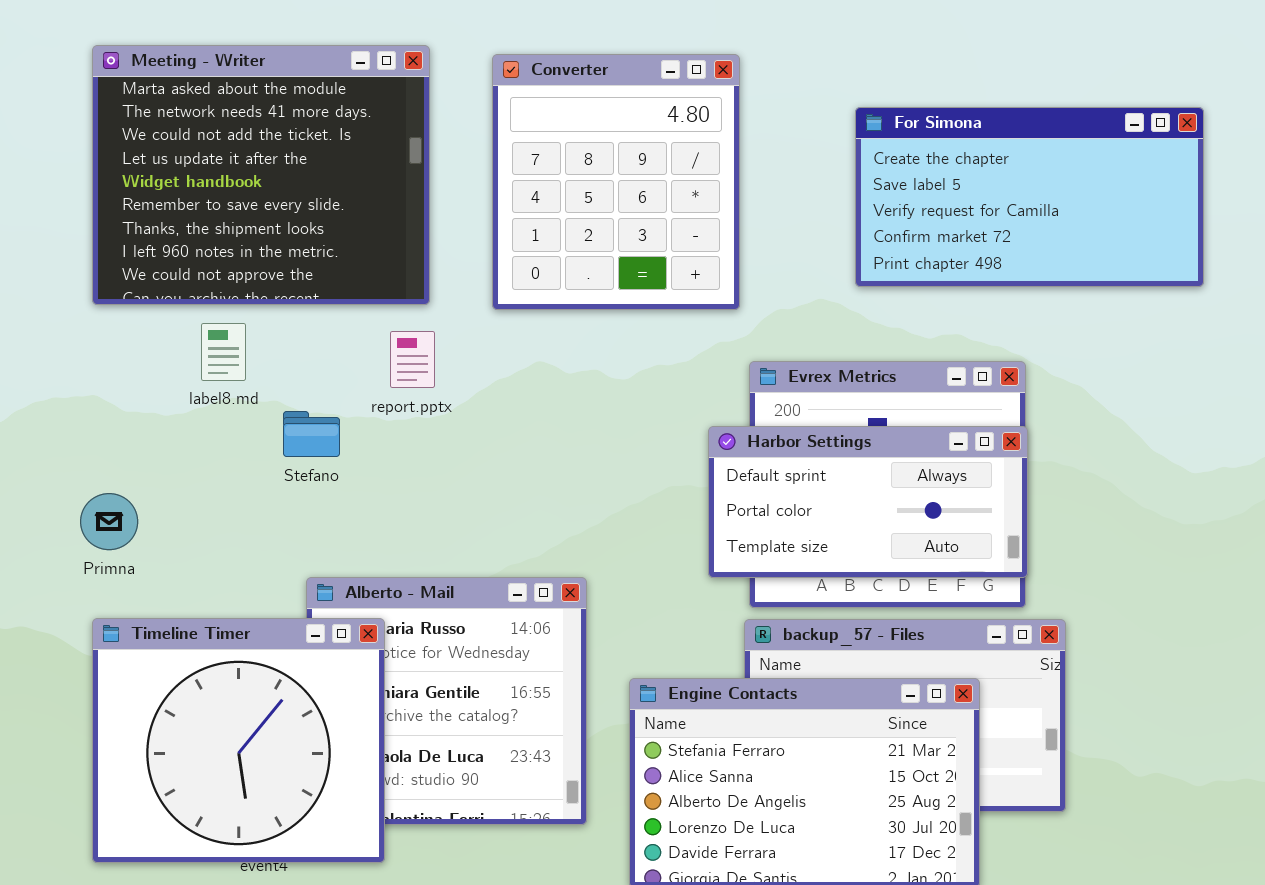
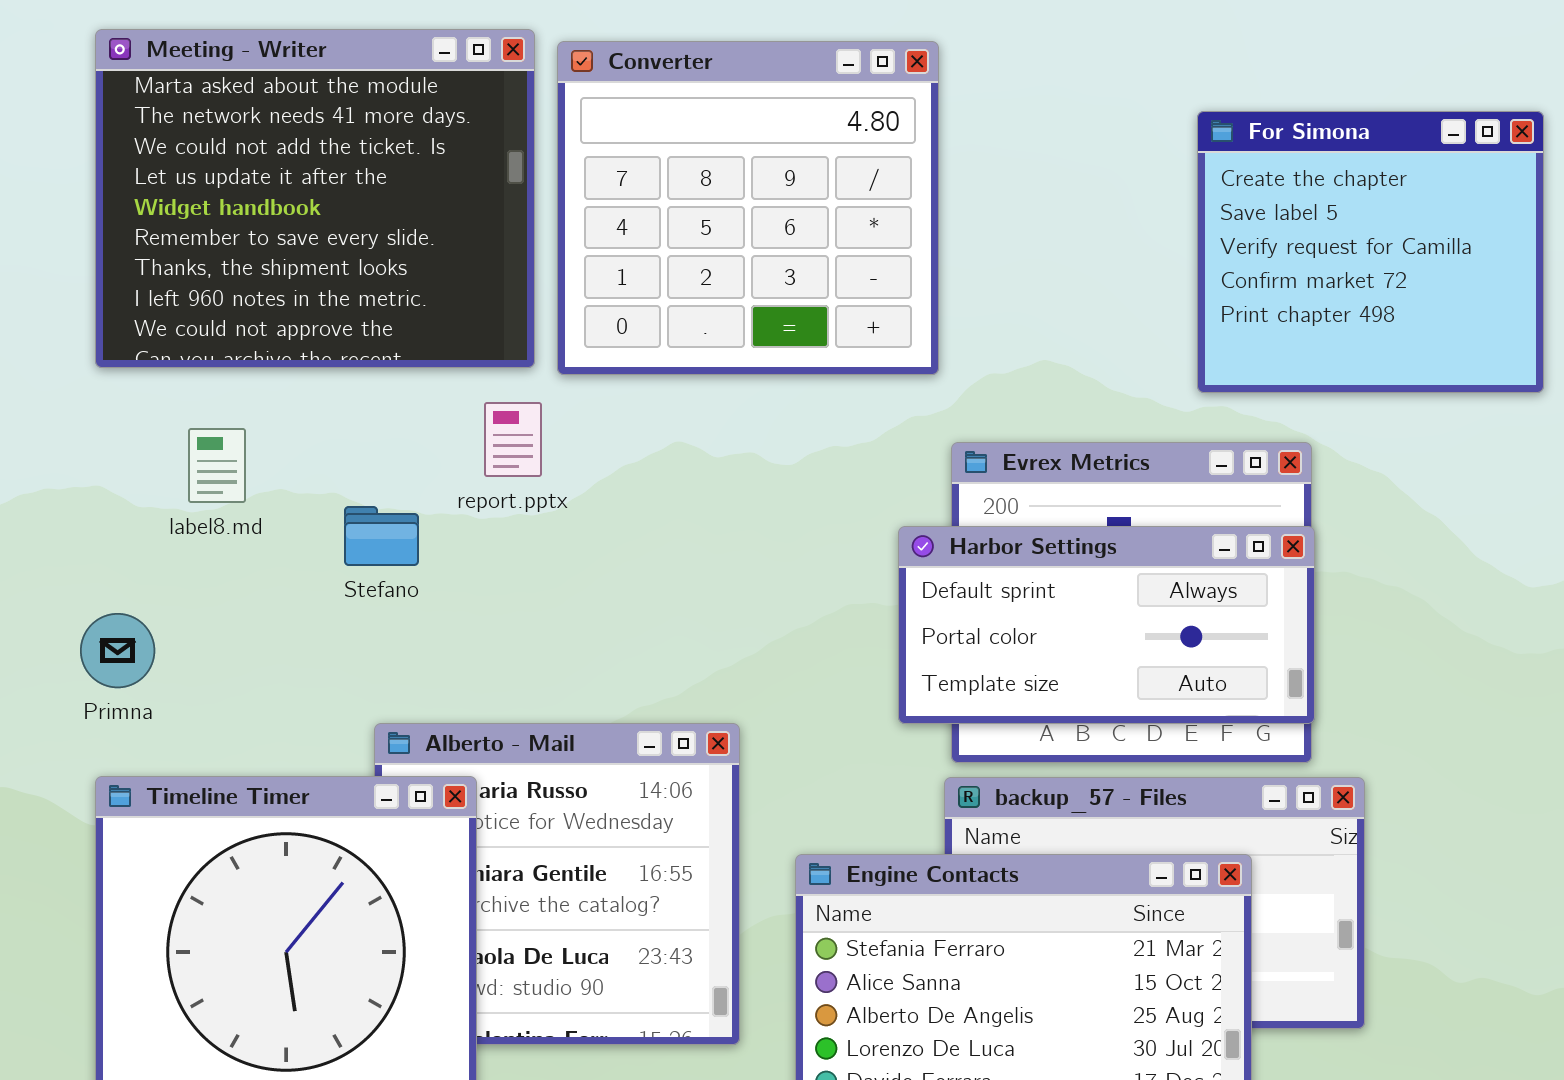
Converter: [492,54,740,310] -> [557,41,939,375], resized
For Simona: [855,107,1204,287] -> [1197,111,1544,393], resized
label8.md: [201,323,246,381] -> [188,428,246,503], moved

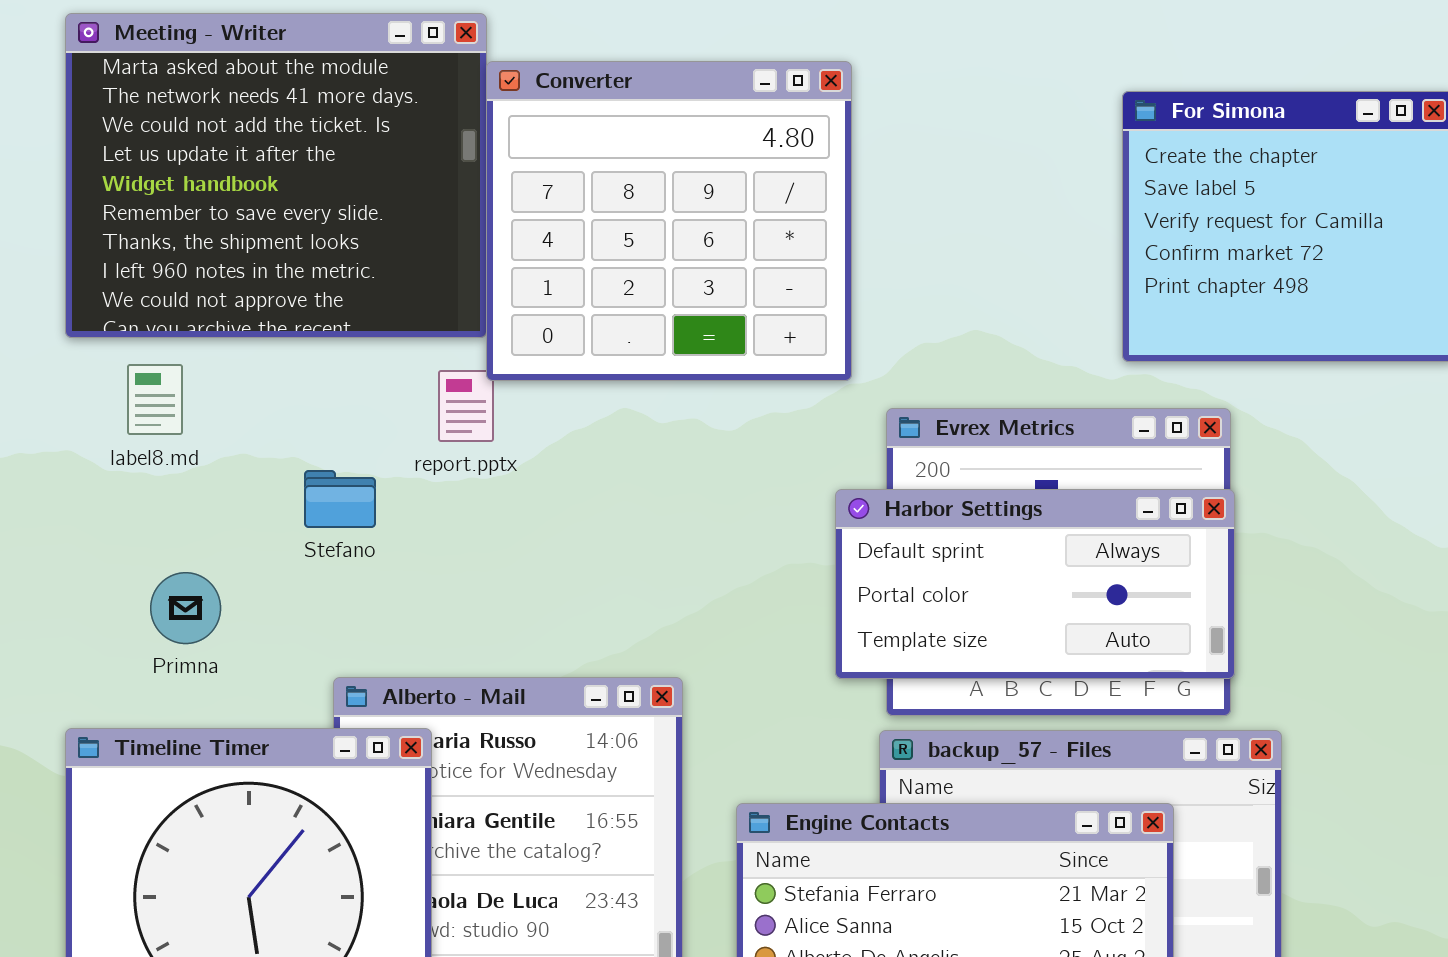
Converter: [557,41,939,375] -> [486,61,852,381], moved
label8.md: [188,428,246,503] -> [127,364,183,435], moved
Primna: [80,613,155,688] -> [150,572,221,644], moved

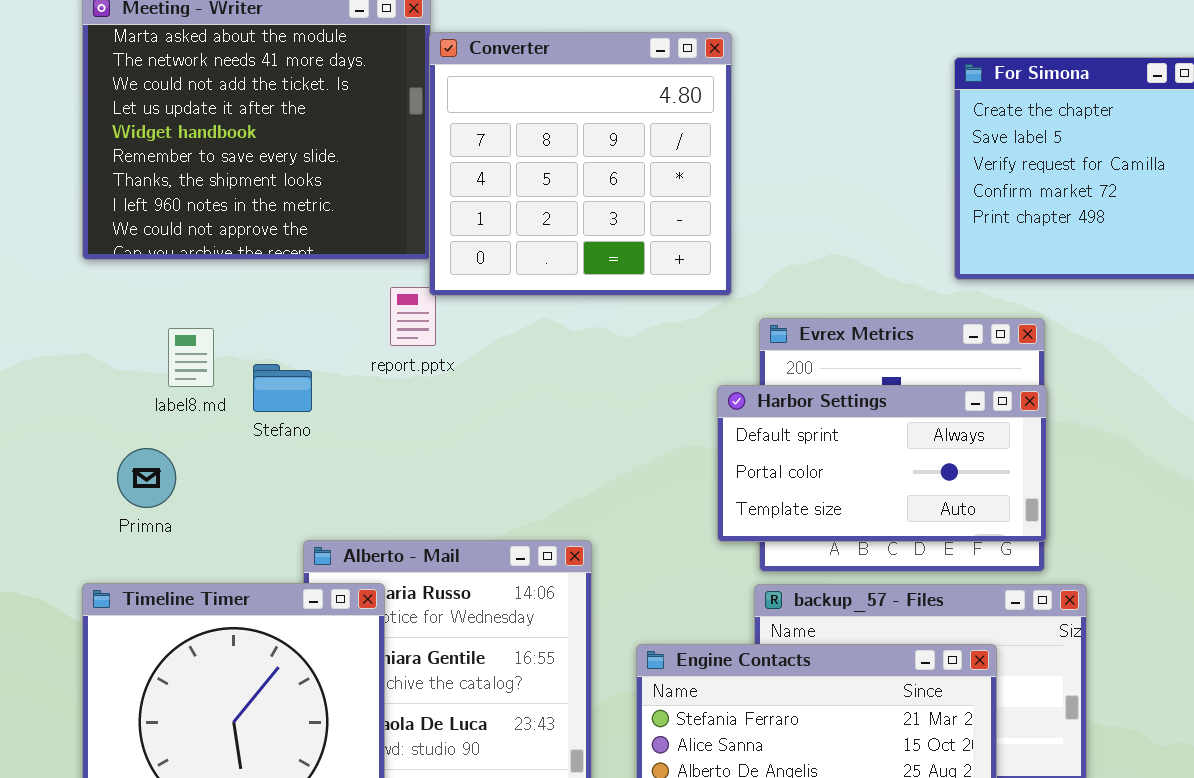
label8.md: [127,364,183,435] -> [168,328,214,387], moved
Stefano: [304,470,376,528] -> [253,364,312,412], moved
Primna: [150,572,221,644] -> [117,448,176,508], moved

